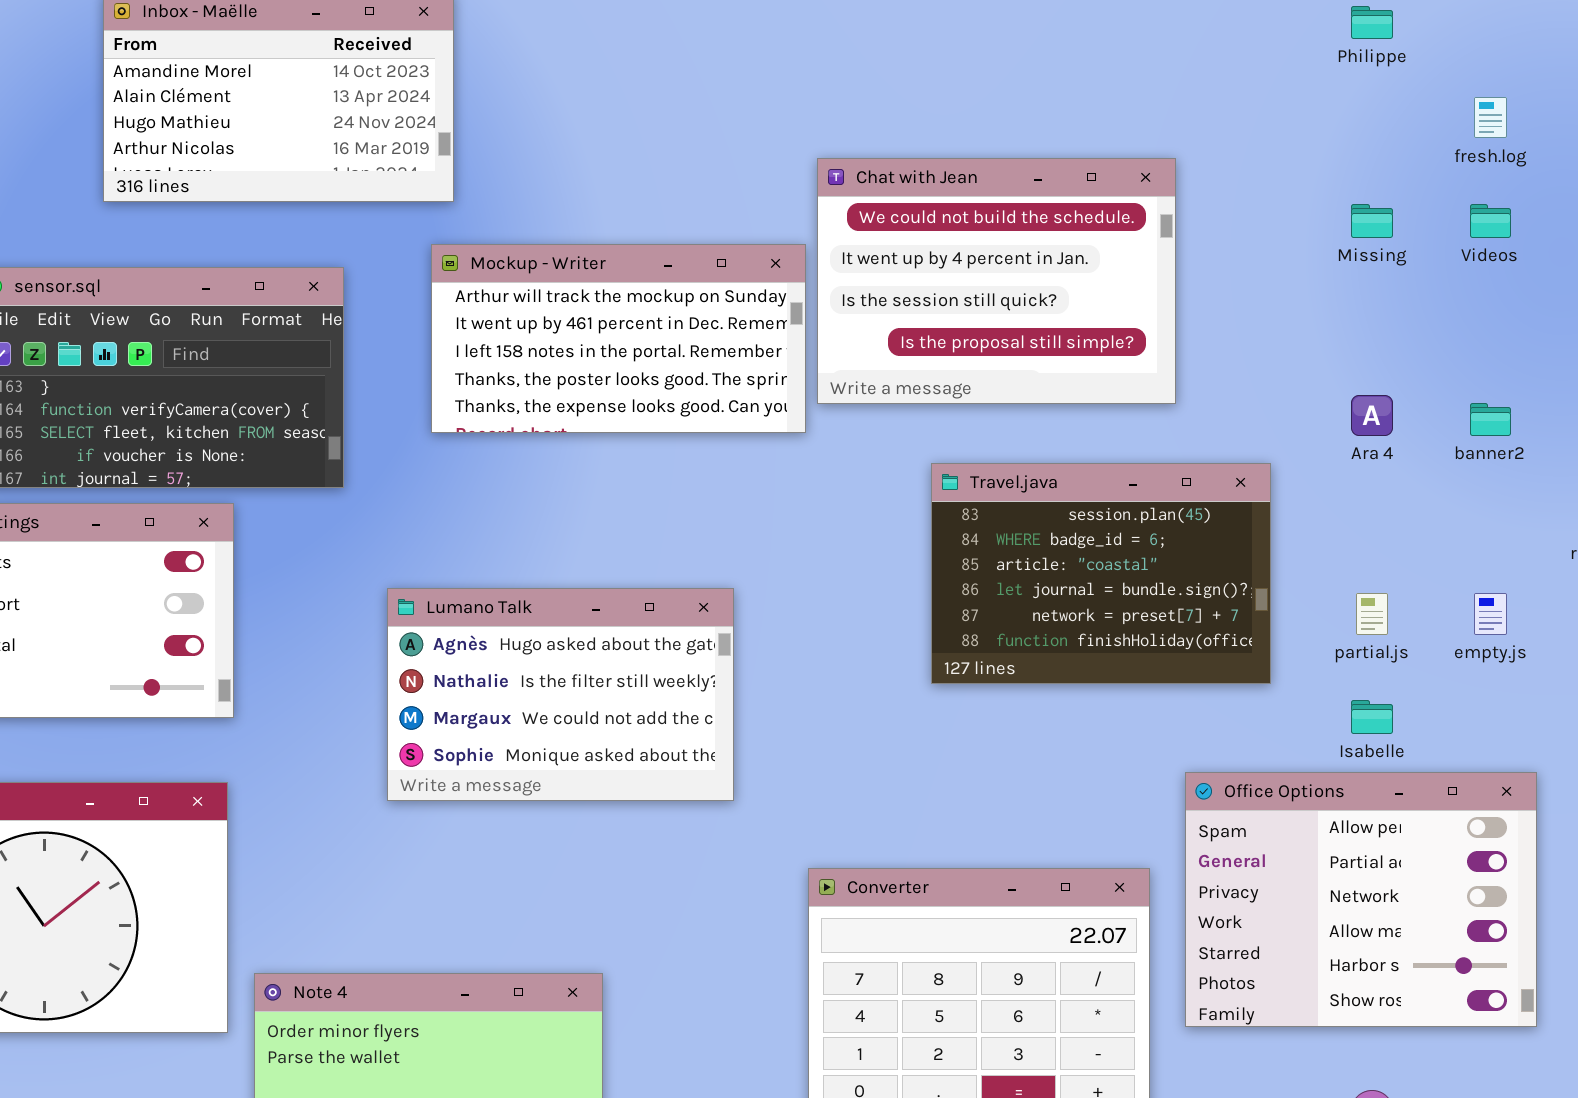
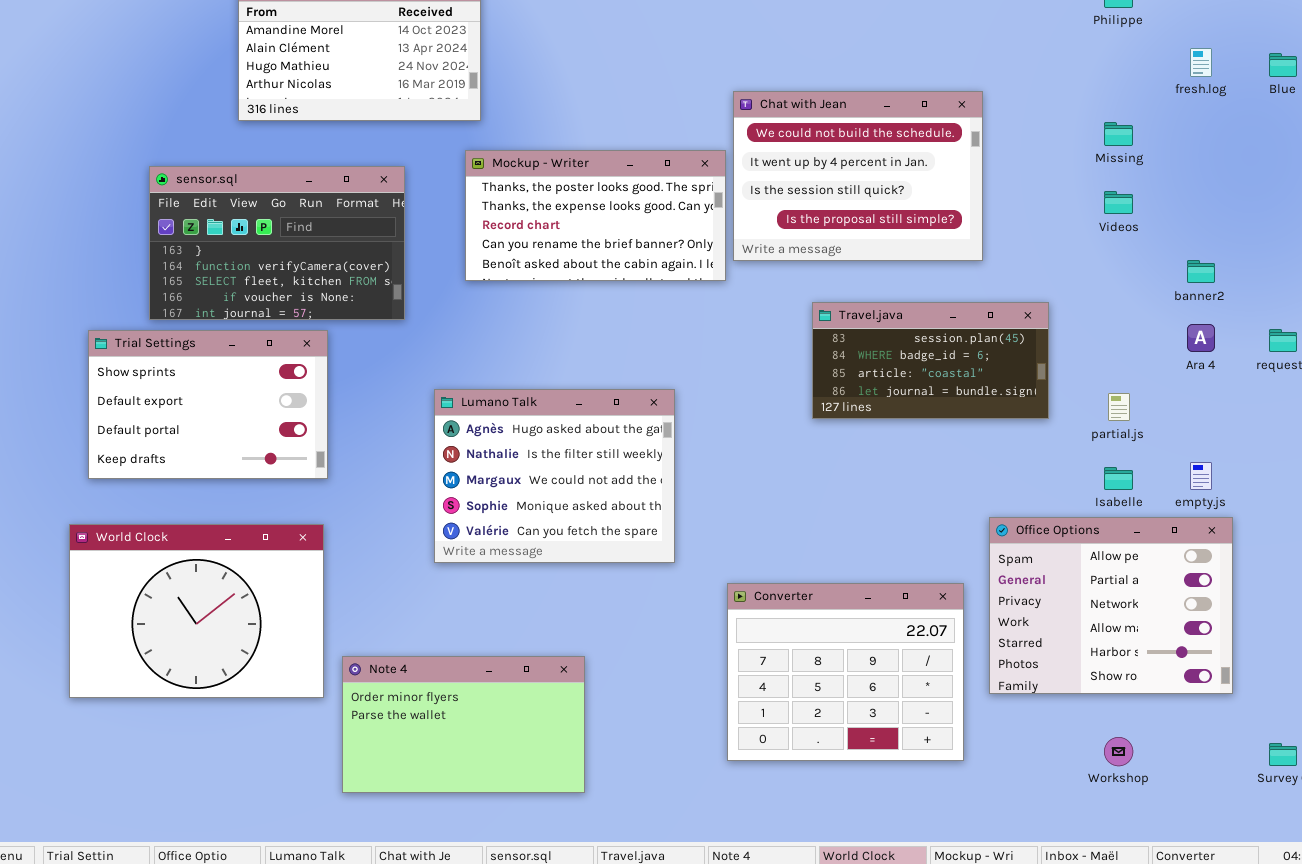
Videos: [1470,204,1511,238] -> [1104,191,1133,214], moved
Mockup - Writer: [431,244,806,433] -> [465,150,726,281], scrolled down 3 rows
Ara 4: [1351,395,1393,436] -> [1187,324,1215,352], moved
Travel.java: [931,463,1271,684] -> [812,302,1049,419], resized
Lumano Talk: [387,588,734,801] -> [434,389,675,563], resized
empty.js: [1474,593,1507,635] -> [1190,462,1212,490], moved

